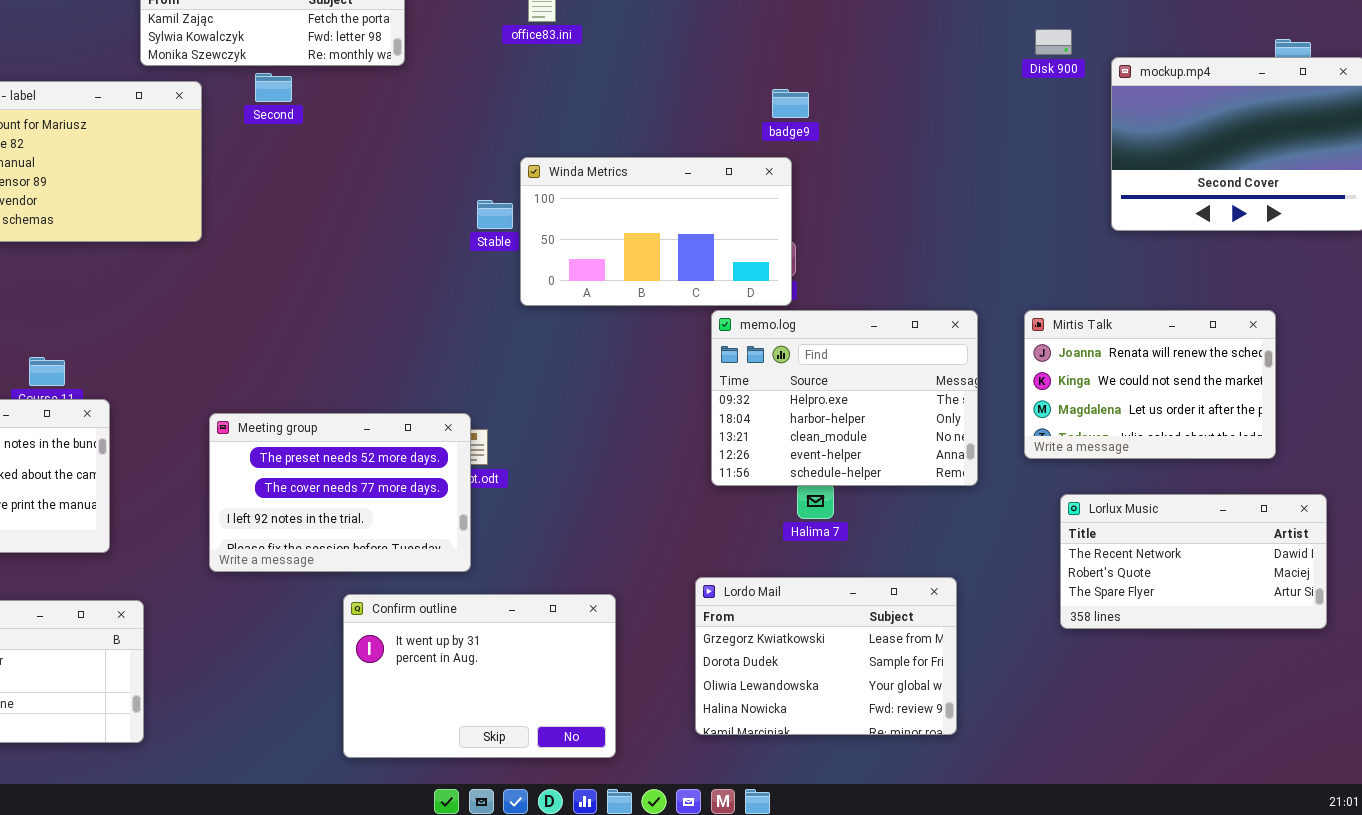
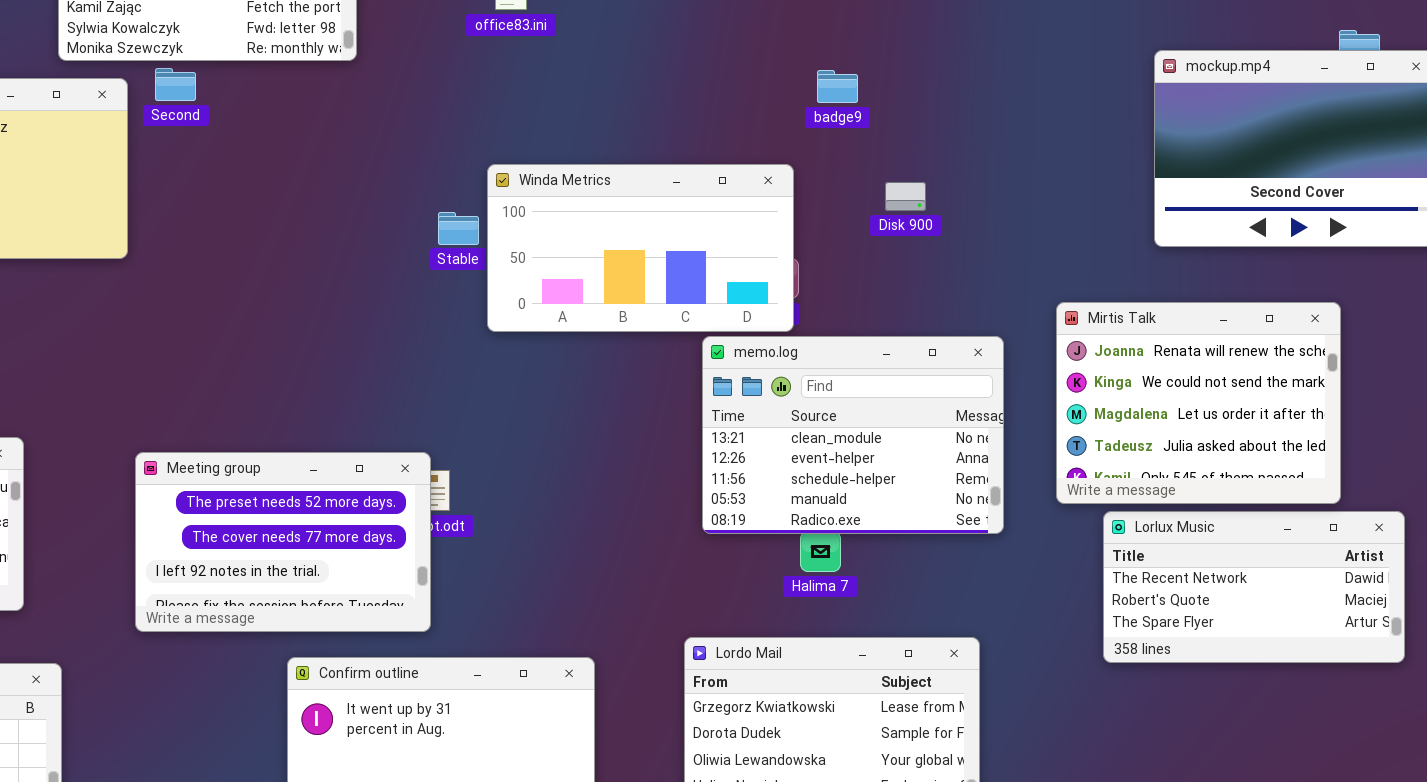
Disk 900: [1035,29,1072,55] -> [885,182,926,211], moved
Second: [255,73,292,102] -> [155,68,196,101], moved
badge9: [772,89,809,118] -> [817,70,858,103], moved
memo.log: [711,310,978,486] -> [702,336,1004,534], scrolled down 2 rows
Mirtis Talk: [1024,310,1276,459] -> [1056,302,1341,504], resized
Lorlux Music: [1060,494,1327,629] -> [1103,511,1405,663], moved

